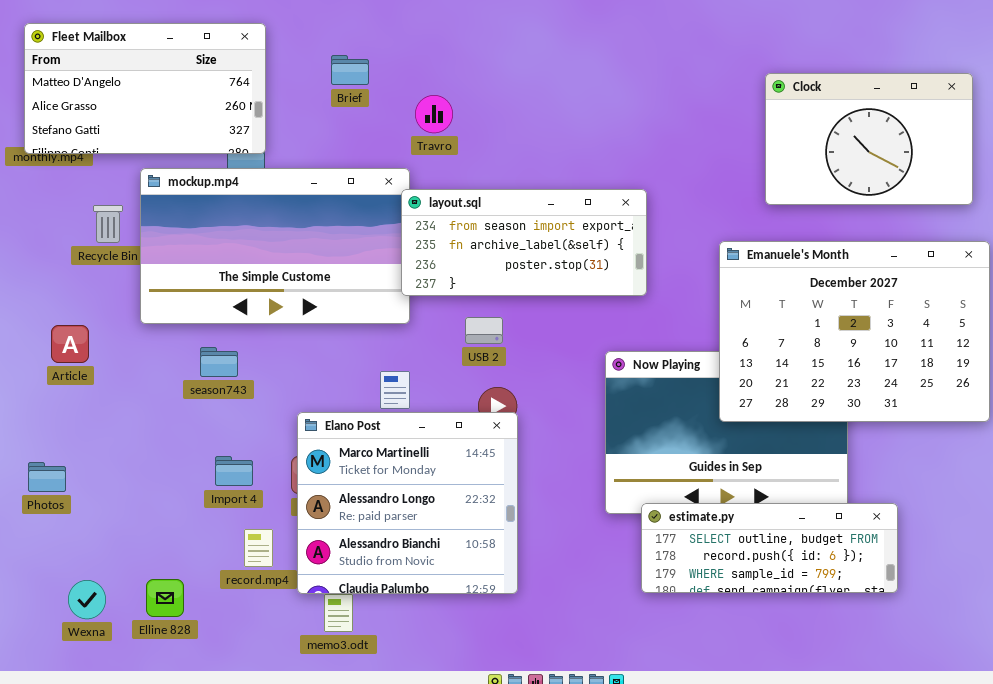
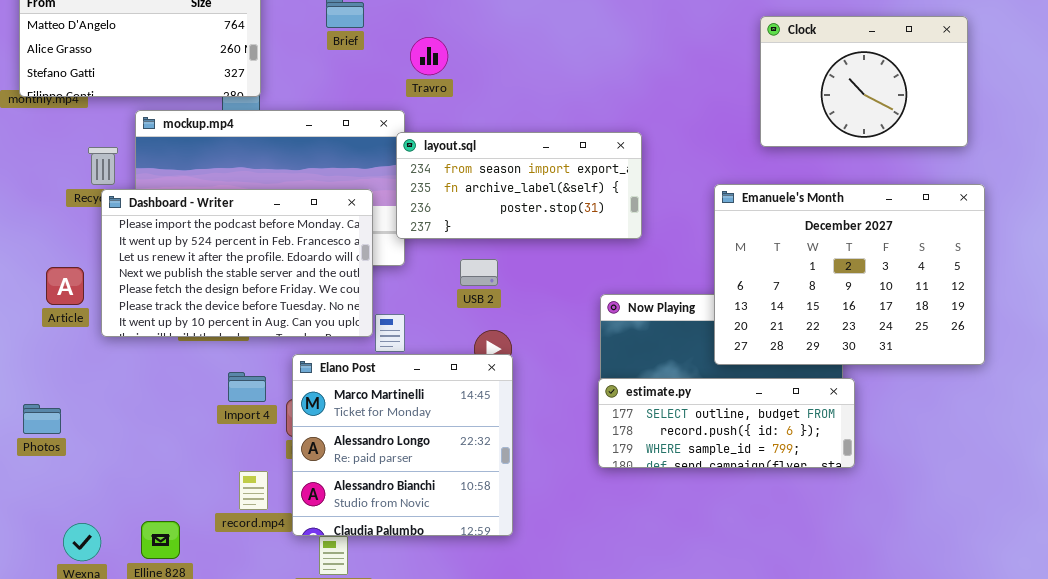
Dashboard - Writer: none -> [101,189,373,337], opened
Import 4: [215,456,253,486] -> [228,372,266,402], moved
estimate.py: [641,503,898,593] -> [598,378,855,468], moved

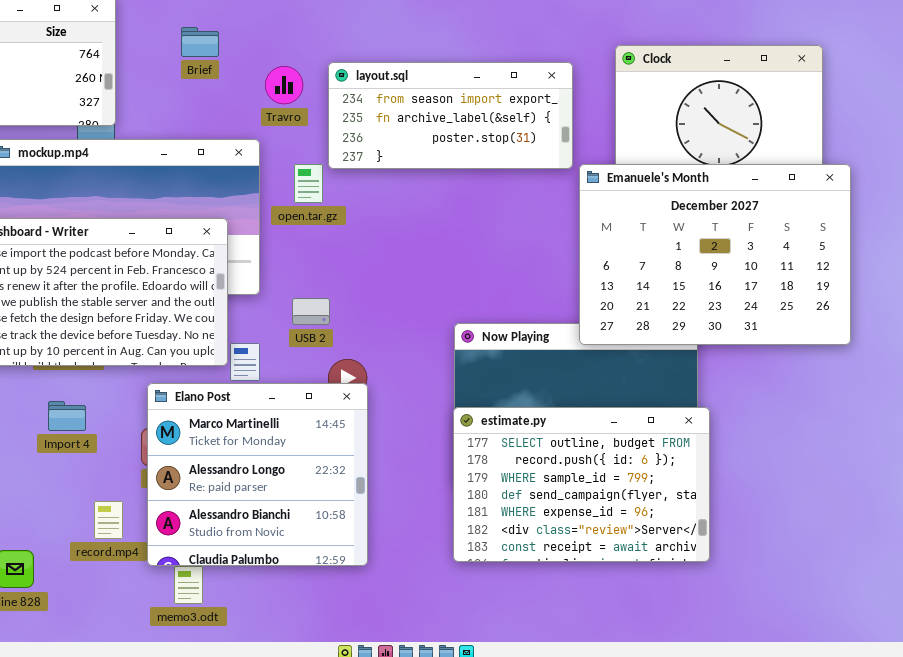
layout.sql: [396,132,642,239] -> [328,62,573,169], moved
Emanuele's Month: [714,184,985,365] -> [579,164,851,345], moved
USB 2: [460,259,498,286] -> [292,298,330,325], moved
Import 4: [228,372,266,402] -> [48,401,86,431], moved
estimate.py: [598,378,855,468] -> [453,407,710,562], resized

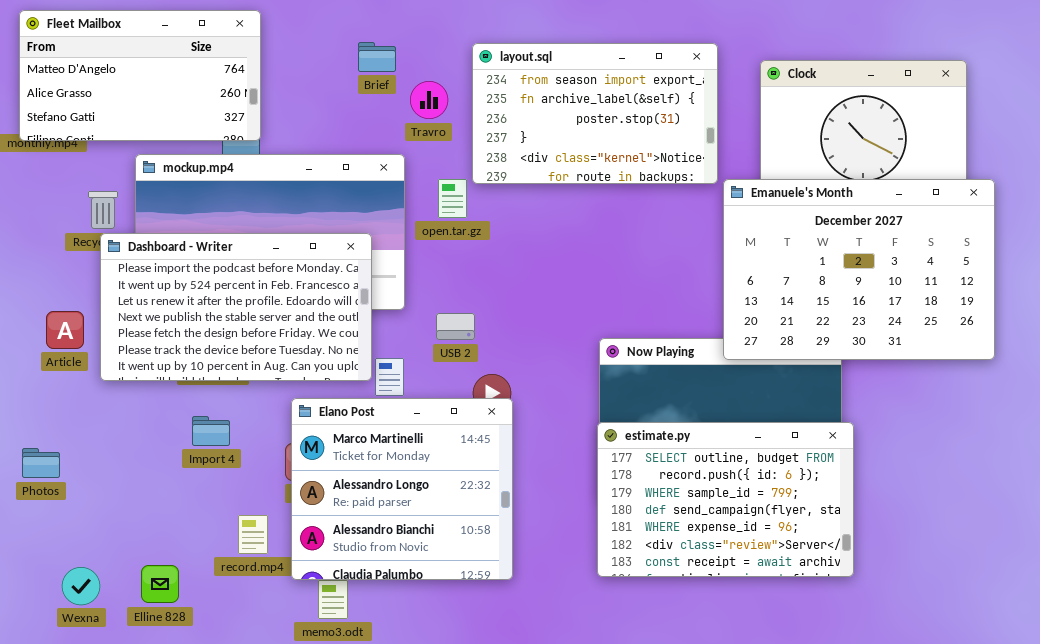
Brief: [181,27,219,57] -> [358,42,396,72], moved
layout.sql: [328,62,573,169] -> [472,43,718,184], resized

